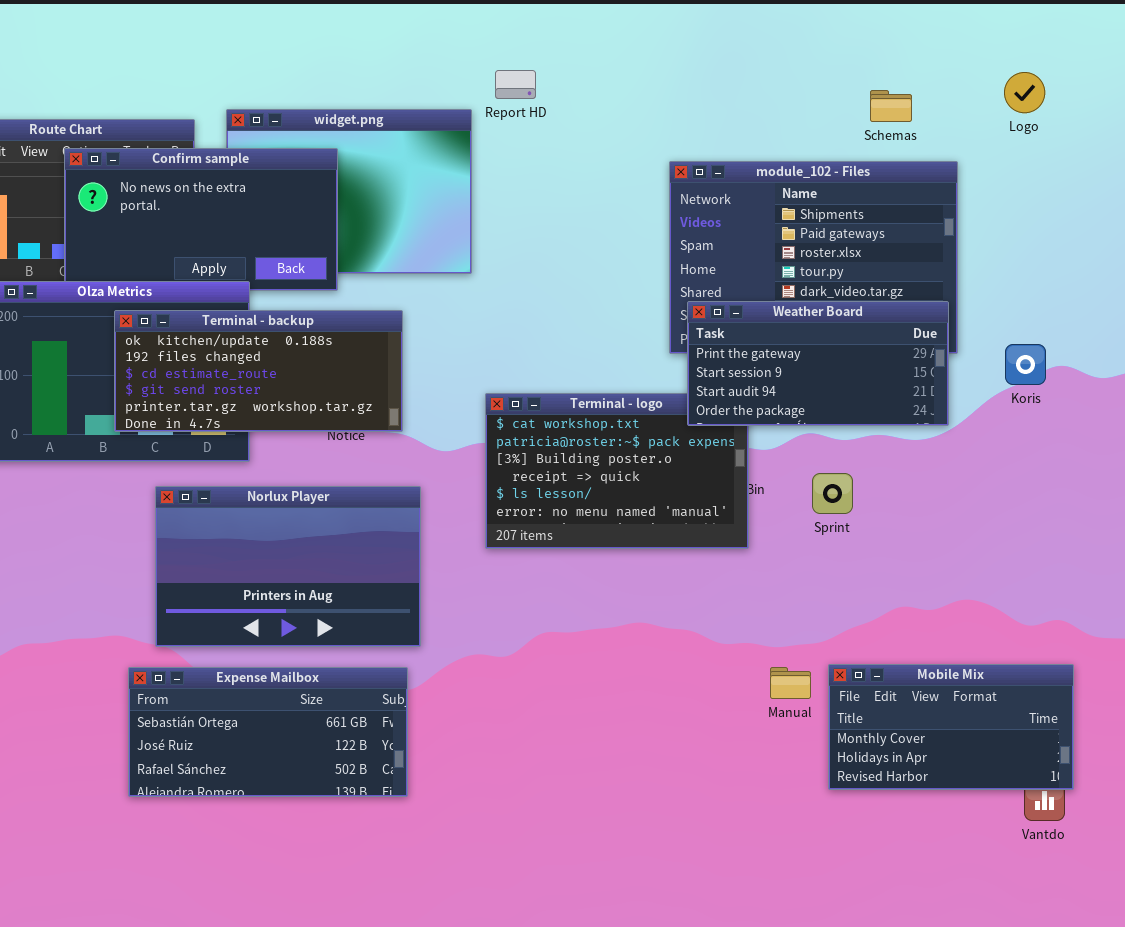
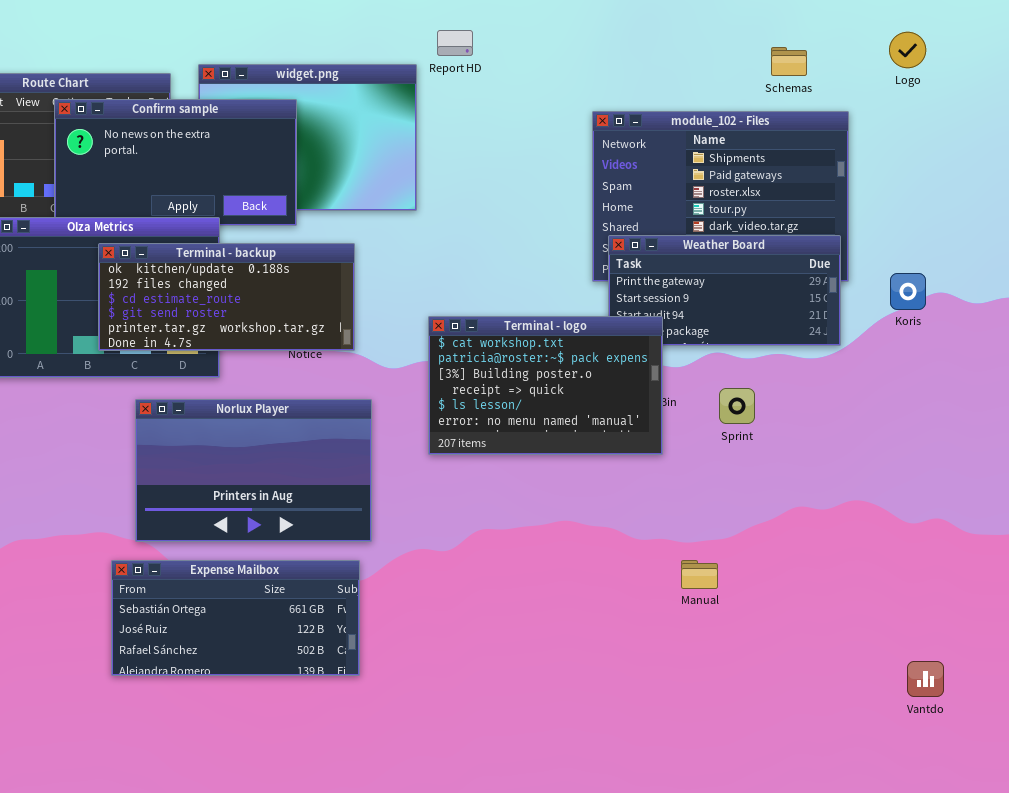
Terminal - logo: [485,393,749,549] -> [428,316,663,455], raised
Mobile Mix: [828,664,1074,790] -> none, closed

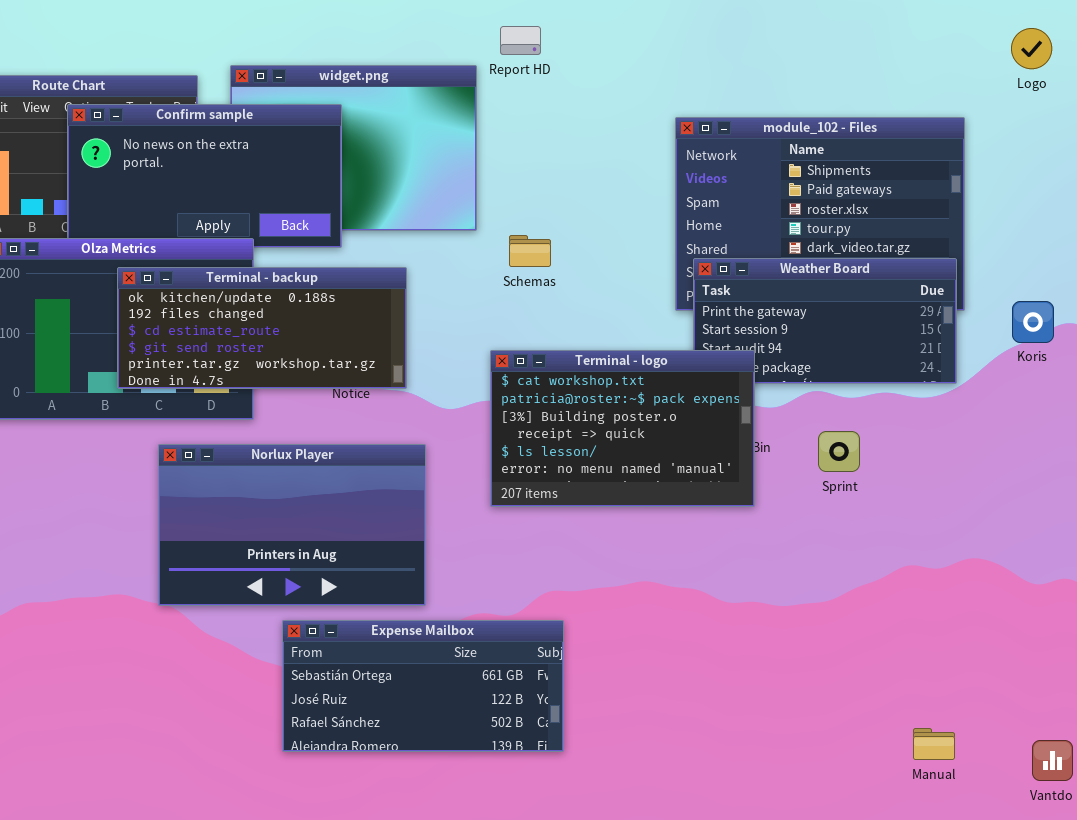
Schemas: [771,47,807,76] -> [509,235,551,267], moved
Expense Mailbox: [111,560,360,676] -> [282,620,564,752], moved
Manual: [681,560,718,589] -> [913,728,955,760], moved

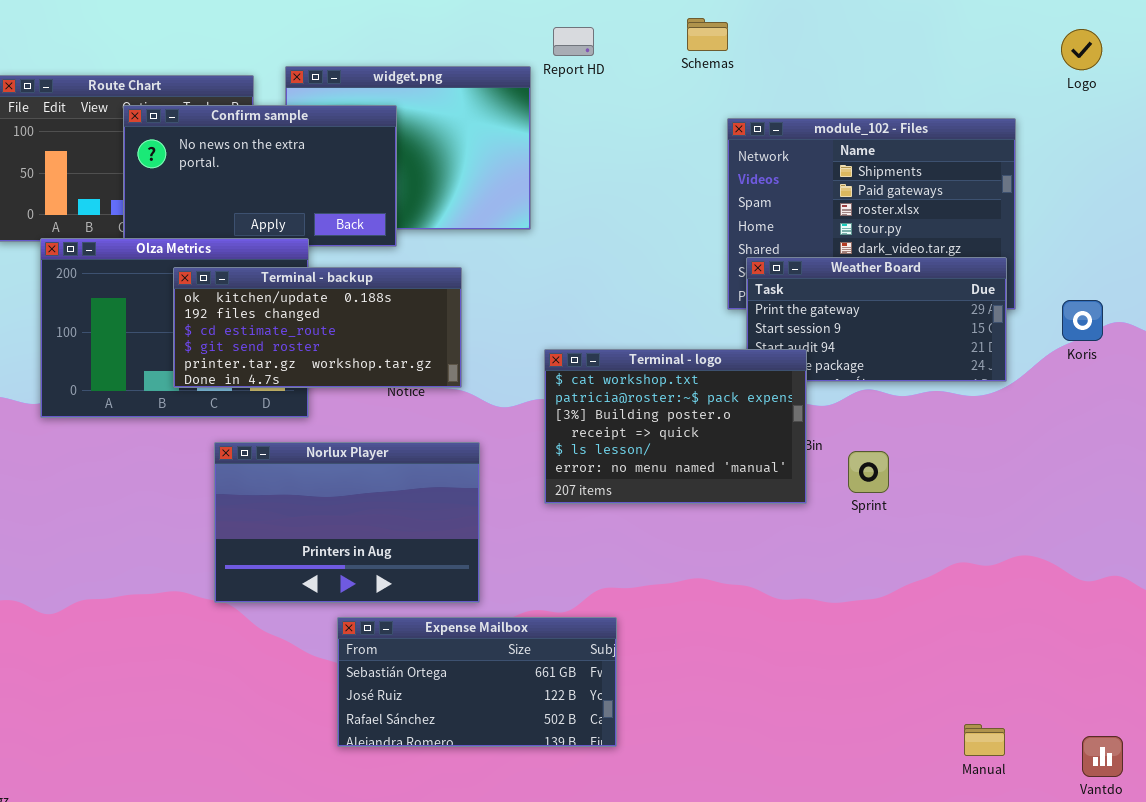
Schemas: [509,235,551,267] -> [687,18,728,51], moved
Sprint: [818,431,860,472] -> [848,451,889,493], moved

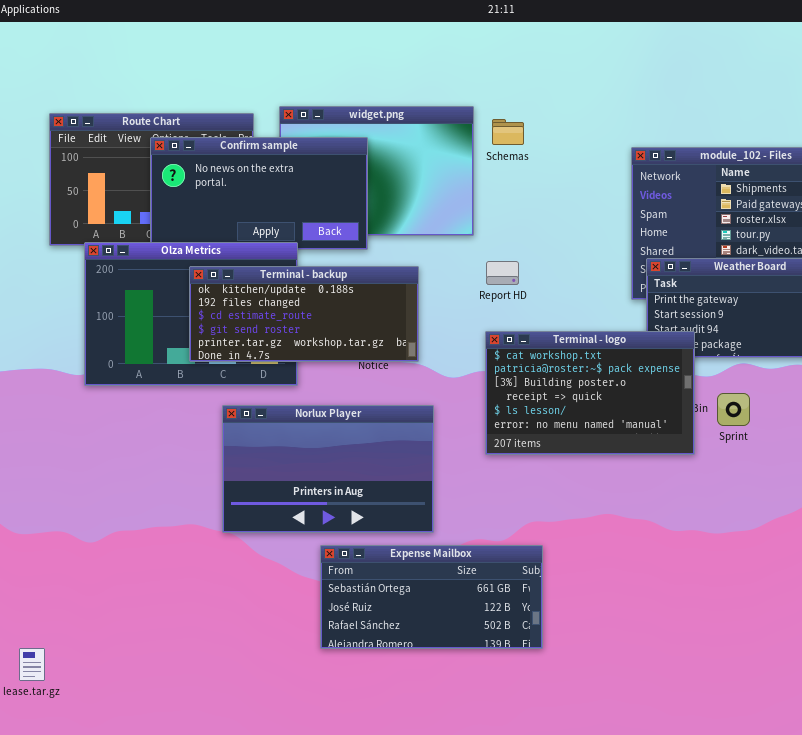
Schemas: [687,18,728,51] -> [492,119,524,145], moved
Report HD: [553,27,594,56] -> [486,261,519,285], moved
Sprint: [848,451,889,493] -> [717,393,750,426], moved

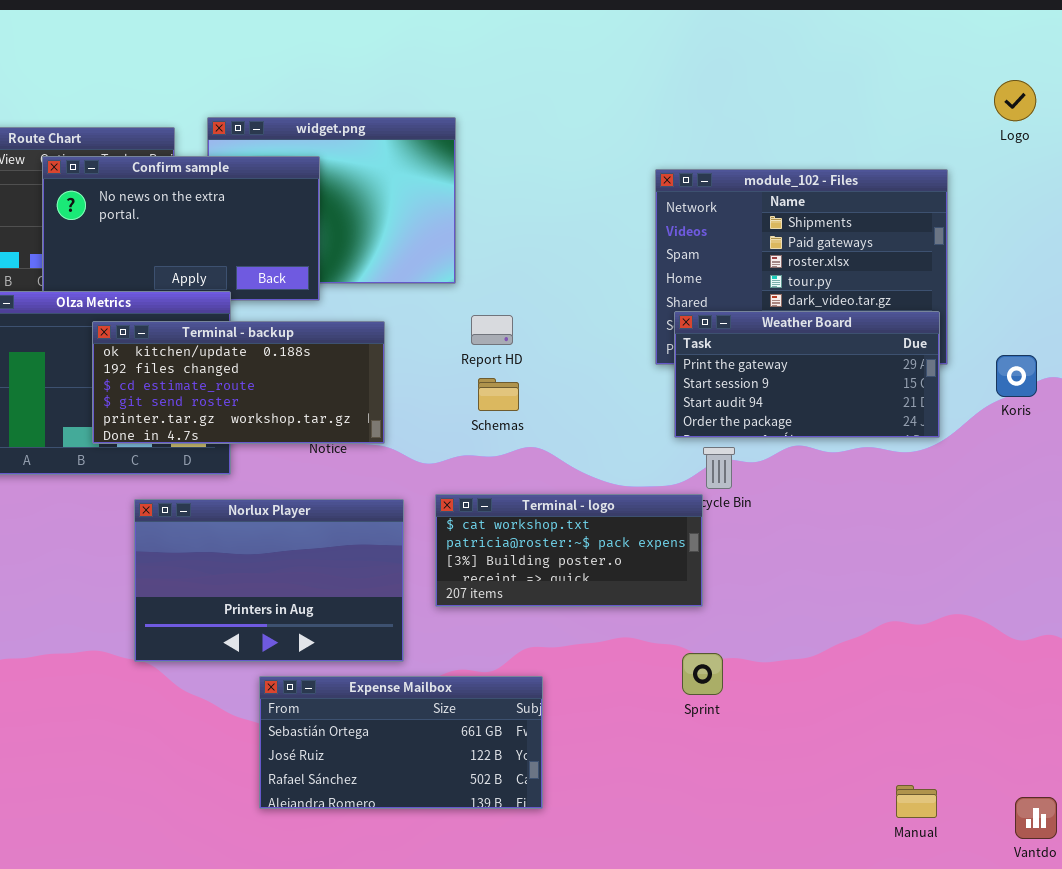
Schemas: [492,119,524,145] -> [478,378,519,411], moved
Terminal - logo: [485,331,695,455] -> [435,494,703,607], moved, resized
Sprint: [717,393,750,426] -> [682,653,723,695], moved

